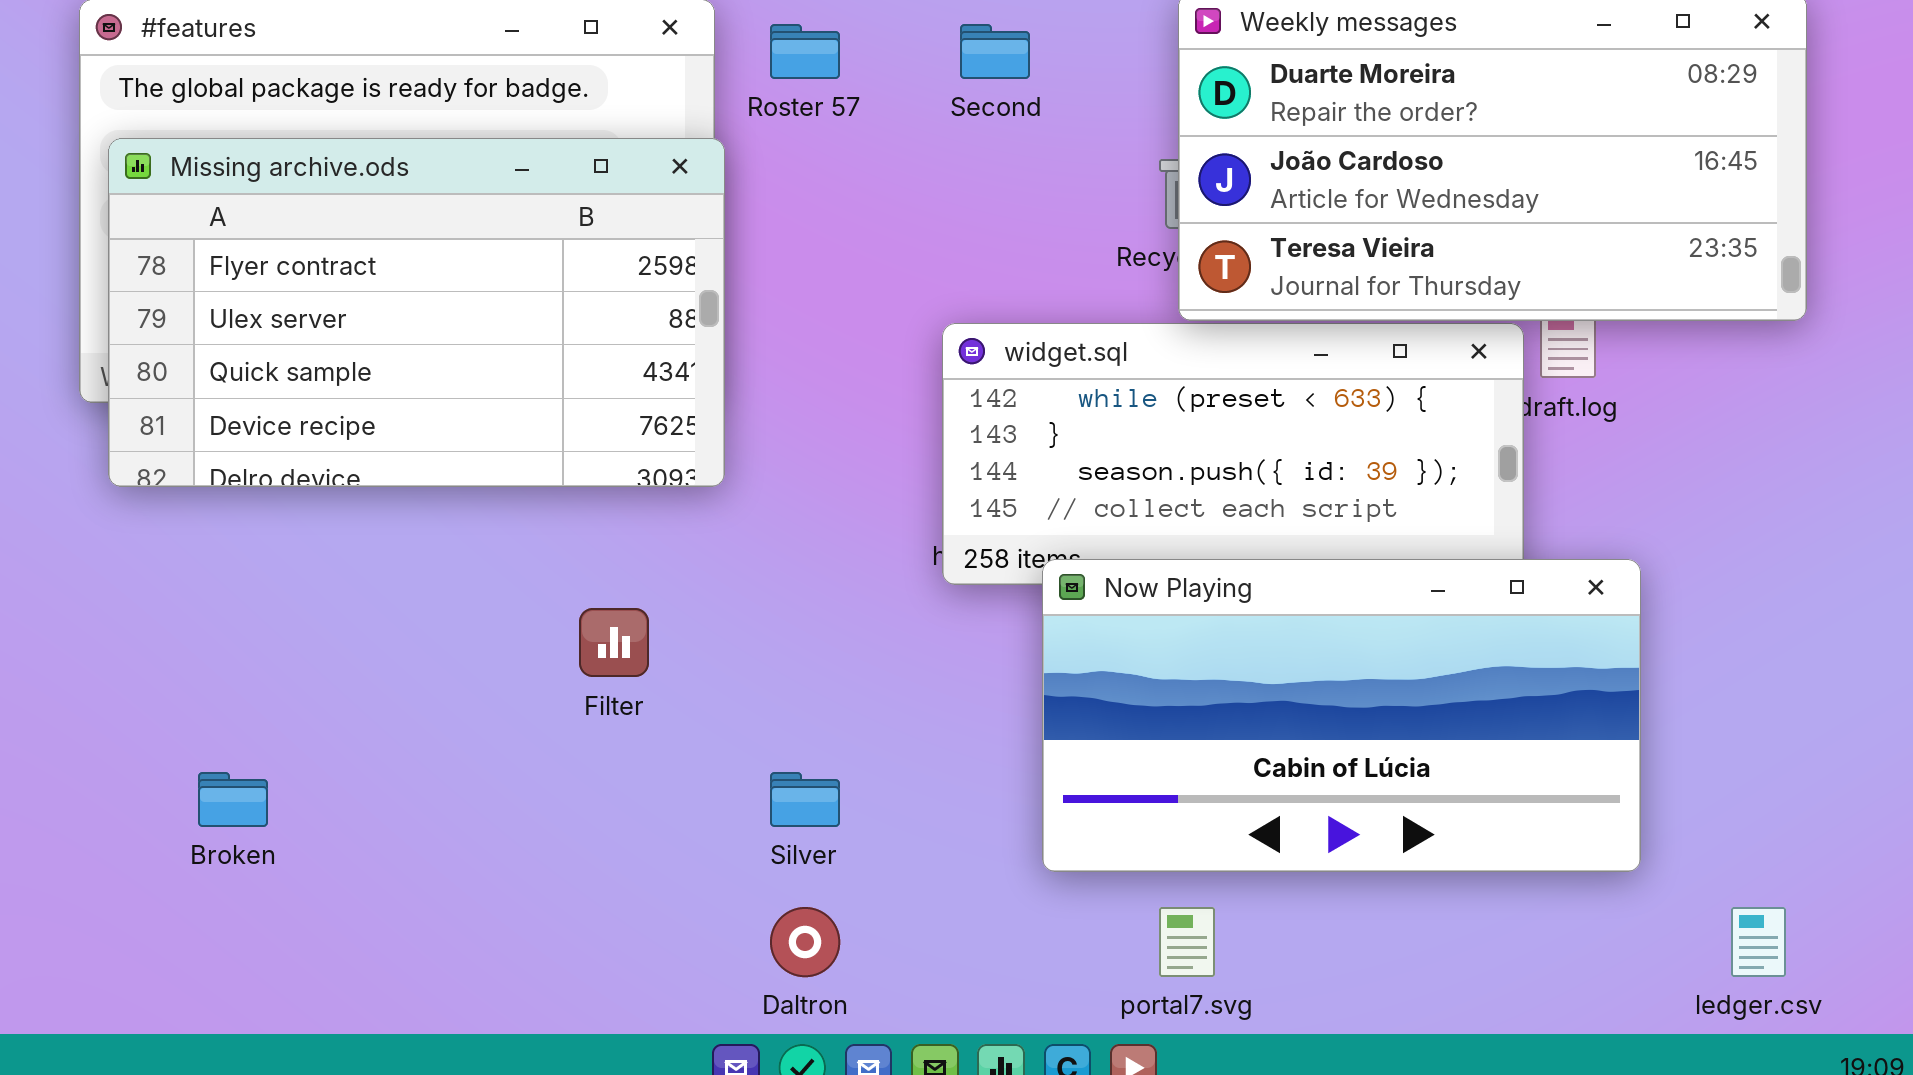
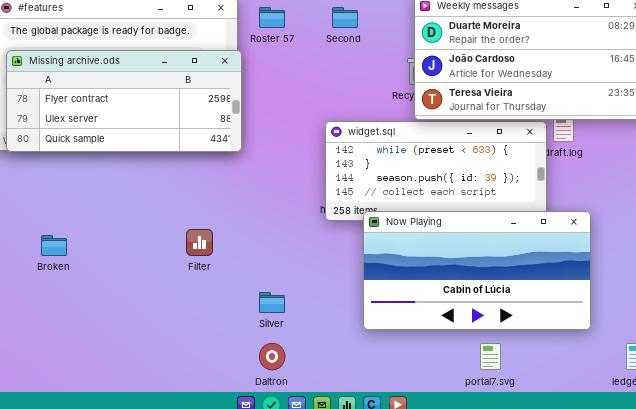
Missing archive.ods: [108,138,725,487] -> [6,50,242,152], resized
Broken: [198,772,268,827] -> [41,235,67,256], moved
portal7.svg: [1159,907,1215,977] -> [480,343,501,370], moved

